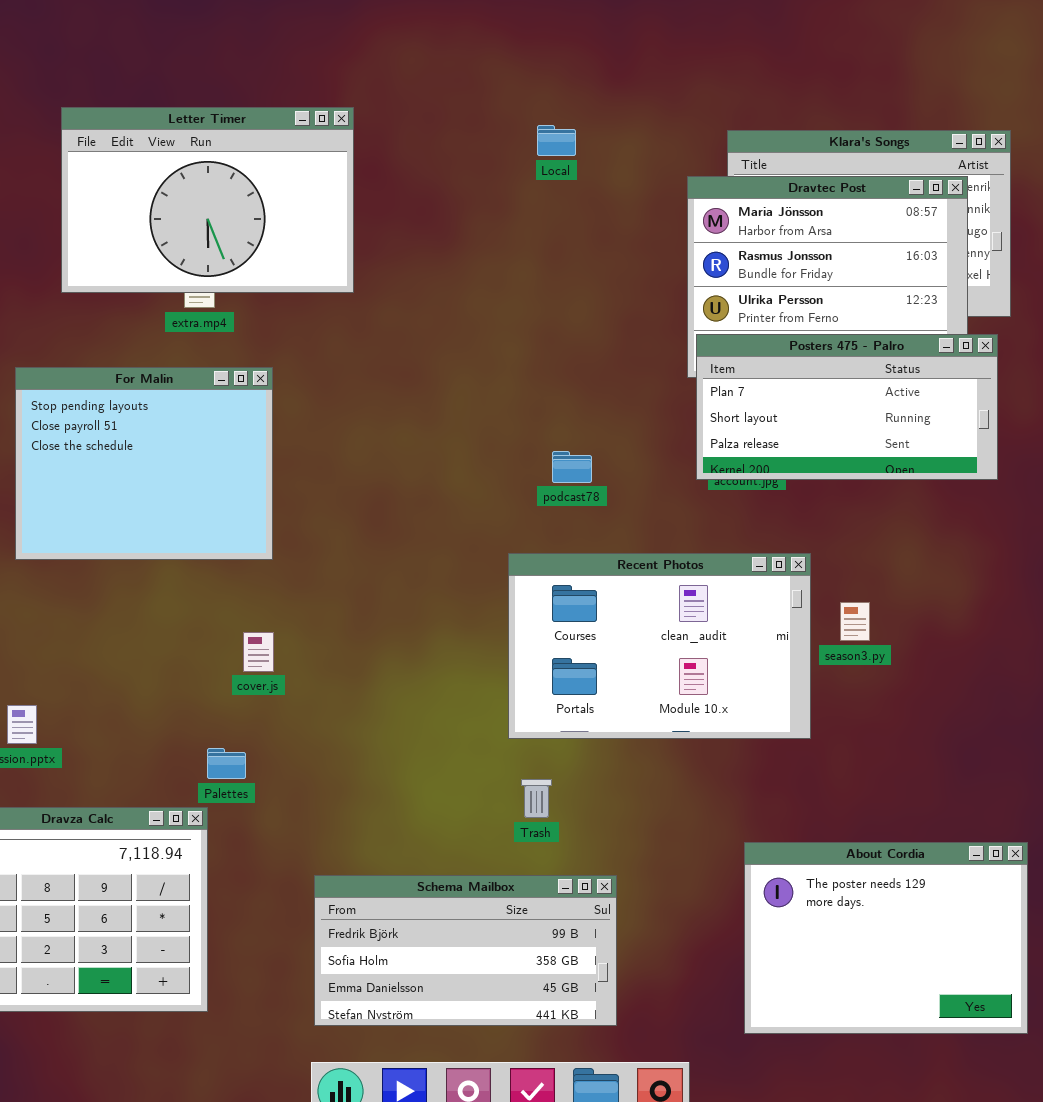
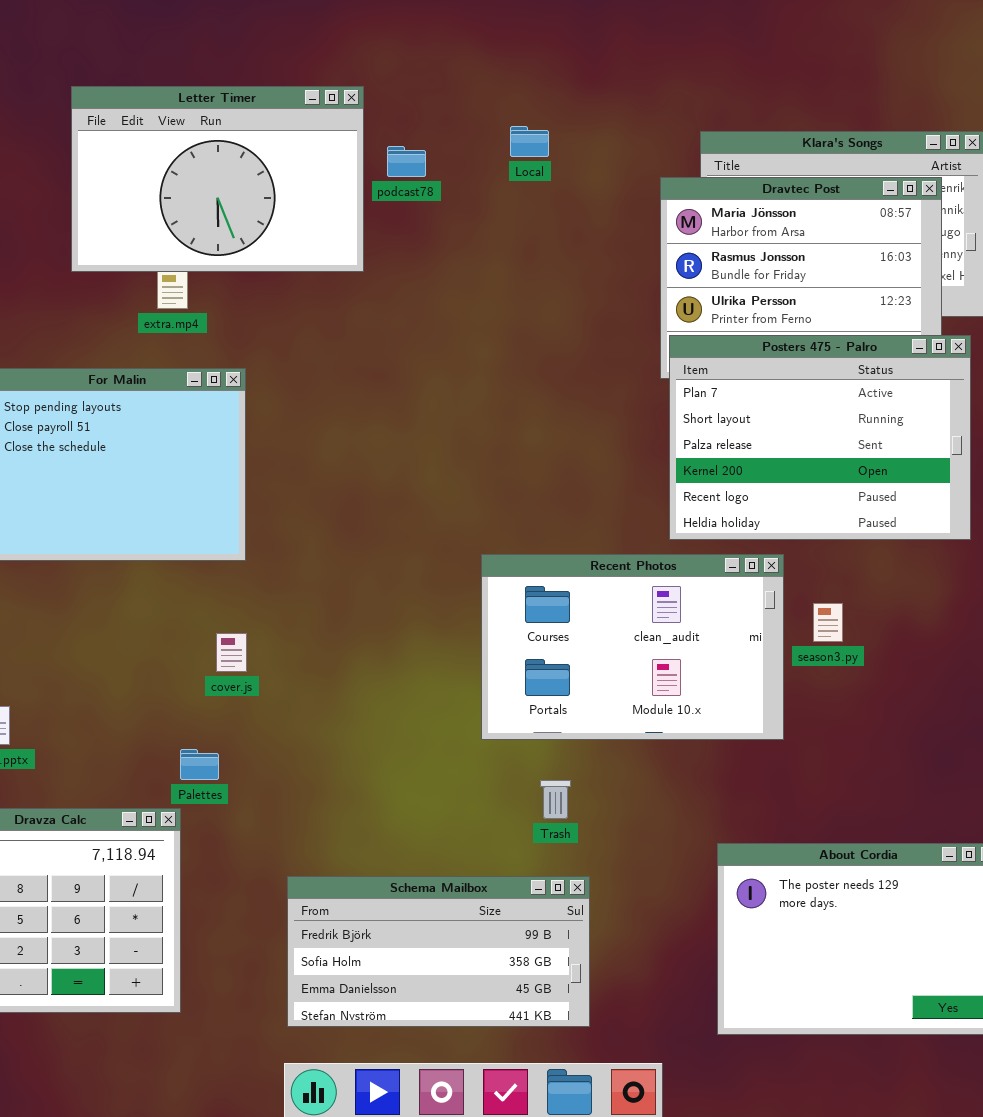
Letter Timer: [61,107,354,293] -> [71,86,364,272], moved
Posters 475 - Palro: [696,334,998,480] -> [669,335,971,540], resized
podcast78: [552,451,592,483] -> [387,146,426,177], moved
Trash: [521,779,552,818] -> [540,780,571,819], moved

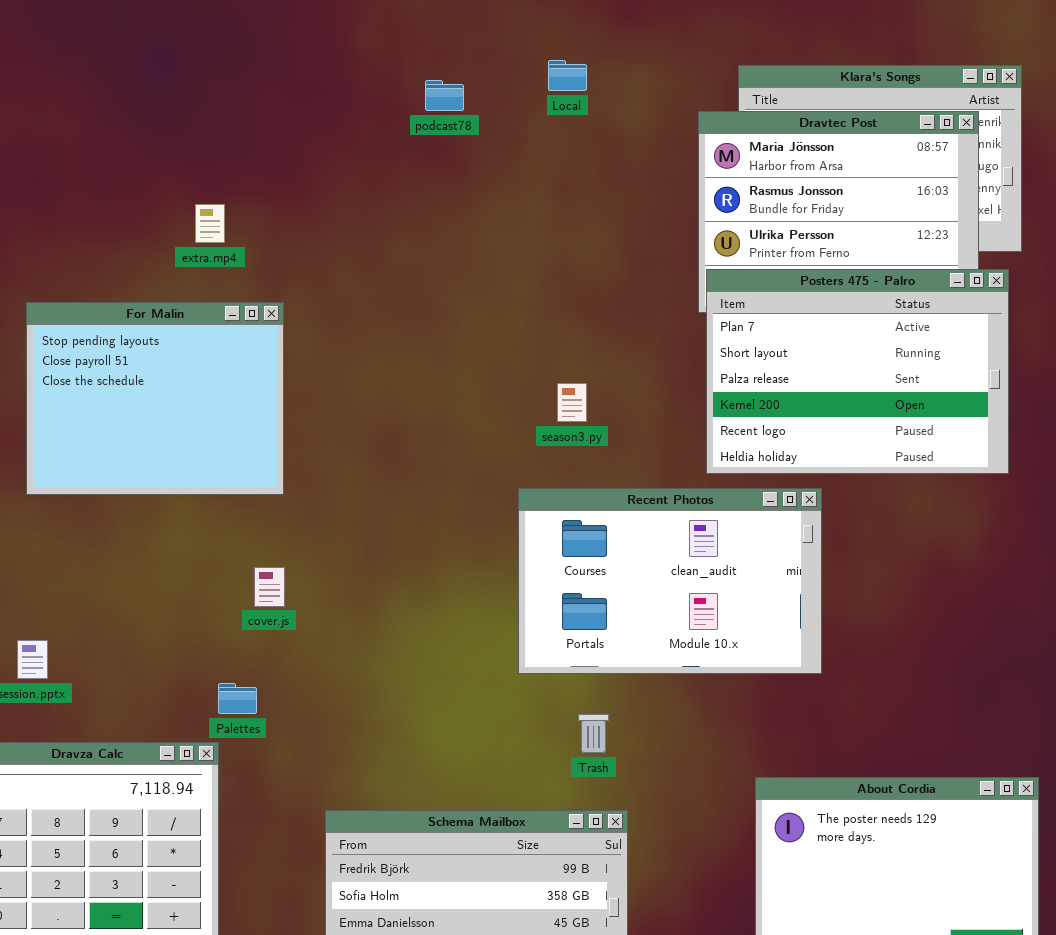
Letter Timer: [71,86,364,272] -> none, closed
season3.py: [813,603,843,642] -> [557,383,587,422], moved

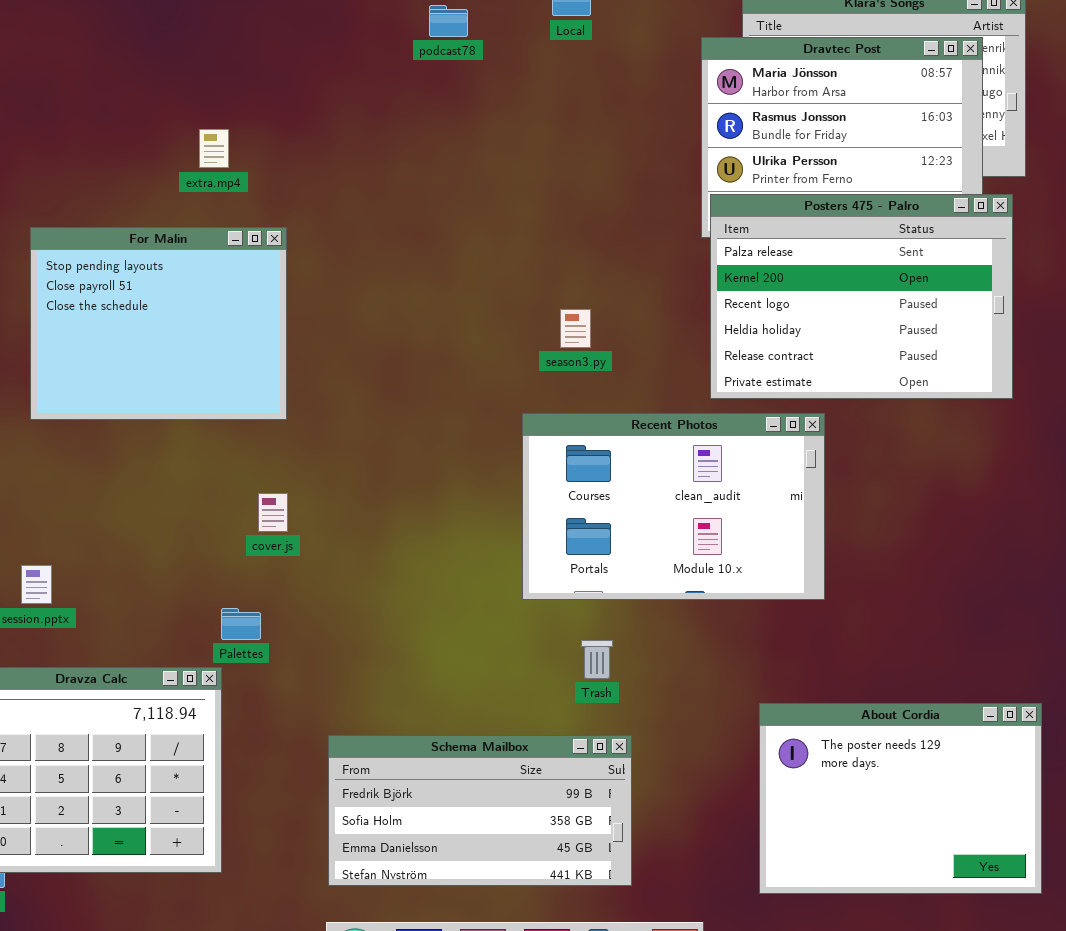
Posters 475 - Palro: [706,269,1009,474] -> [710,194,1013,399], scrolled down 2 rows

